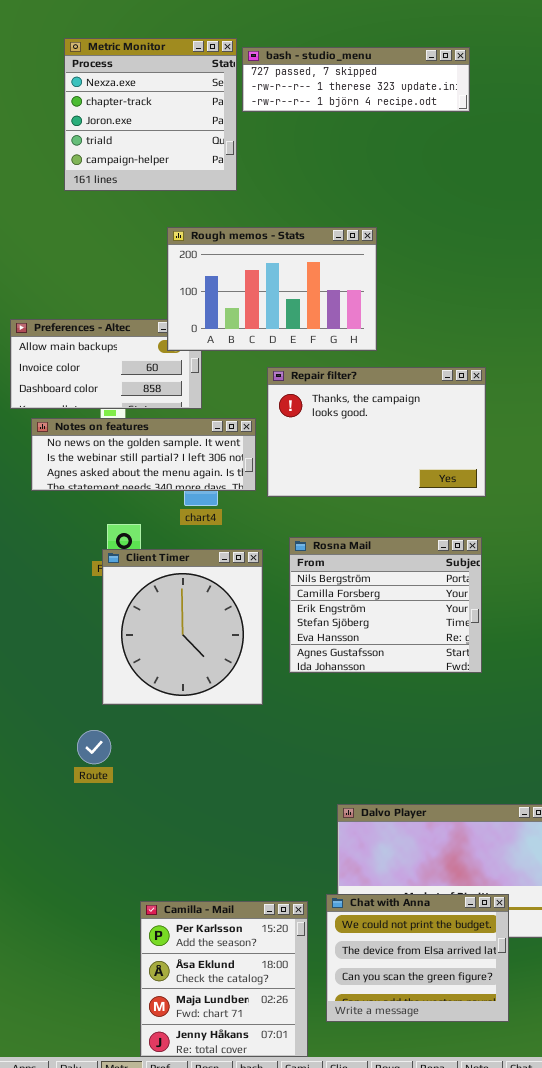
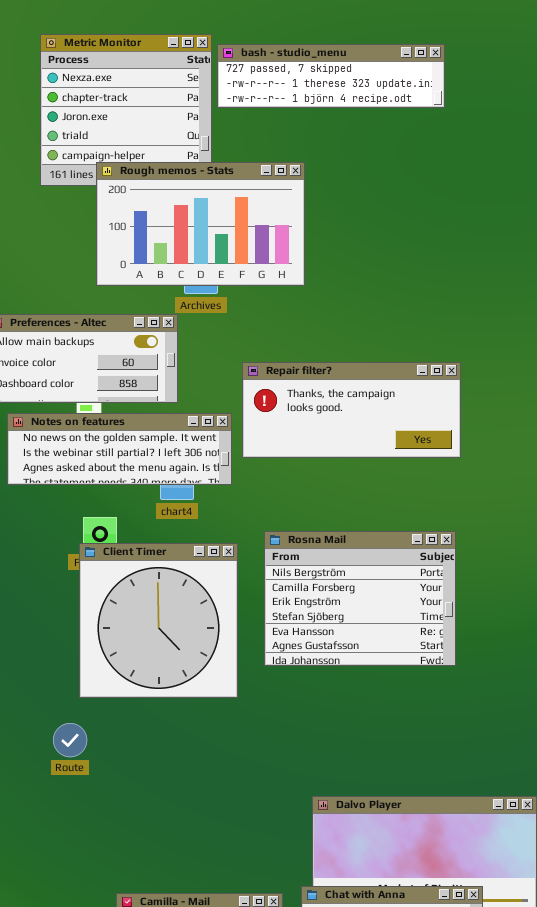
Rough memos - Stats: [167,227,377,351] -> [96,162,305,286], moved
Repair filter?: [267,367,486,497] -> [242,362,461,458], resized

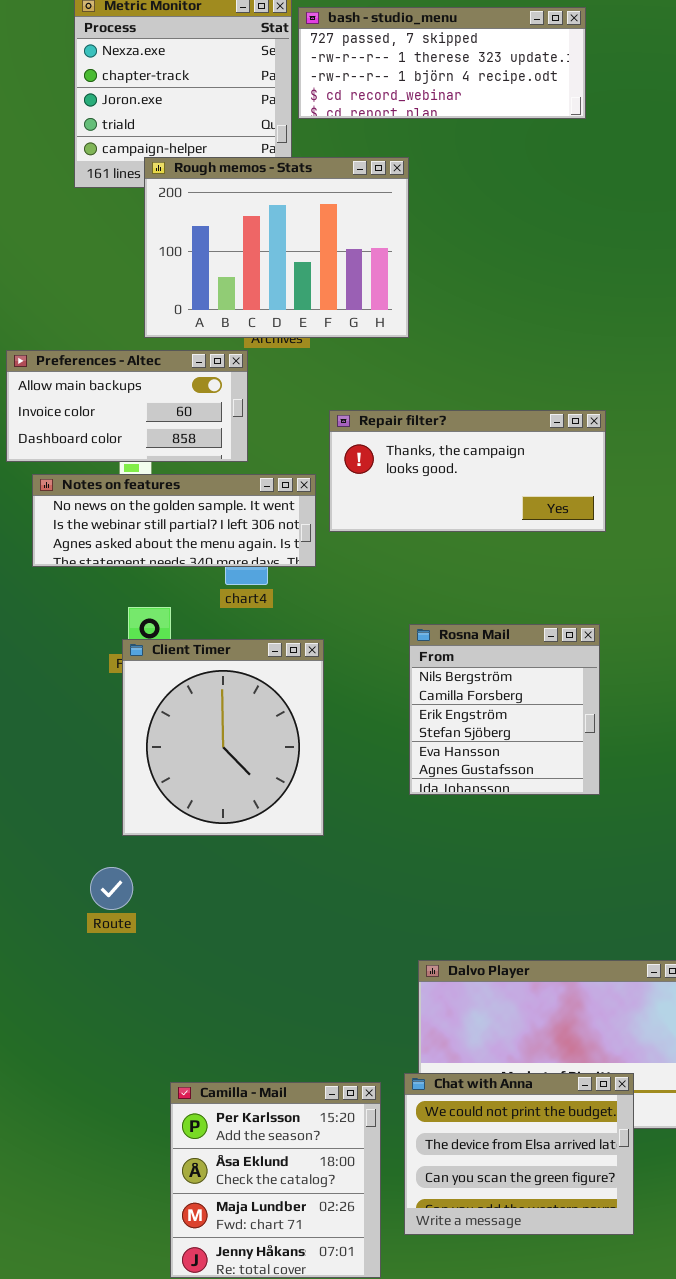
bash - studio_menu: [217,44,445,108] -> [298,7,586,119], resized
Rough memos - Stats: [96,162,305,286] -> [144,157,409,338], resized
Rosna Mail: [264,531,456,666] -> [409,624,600,795], resized

